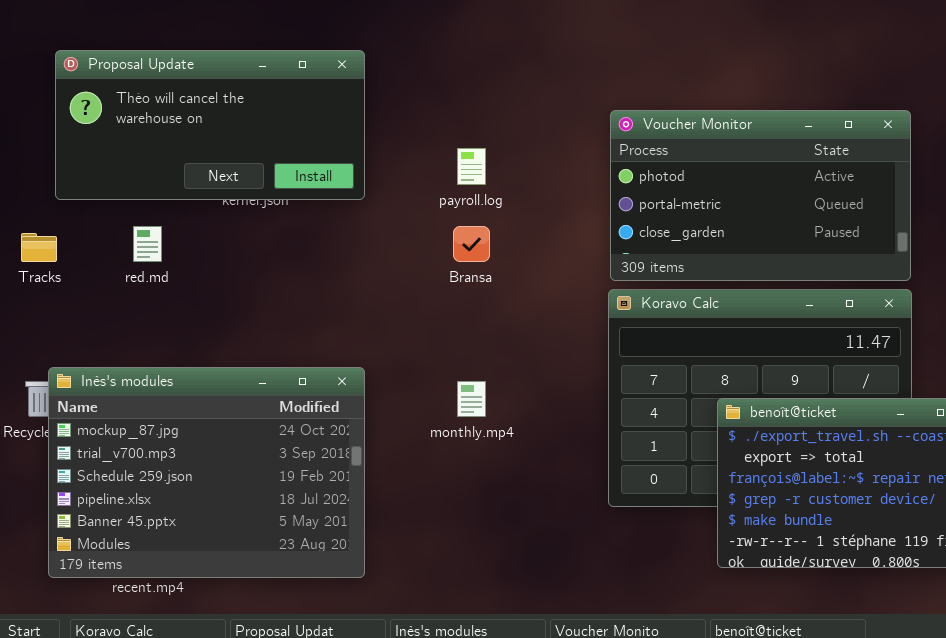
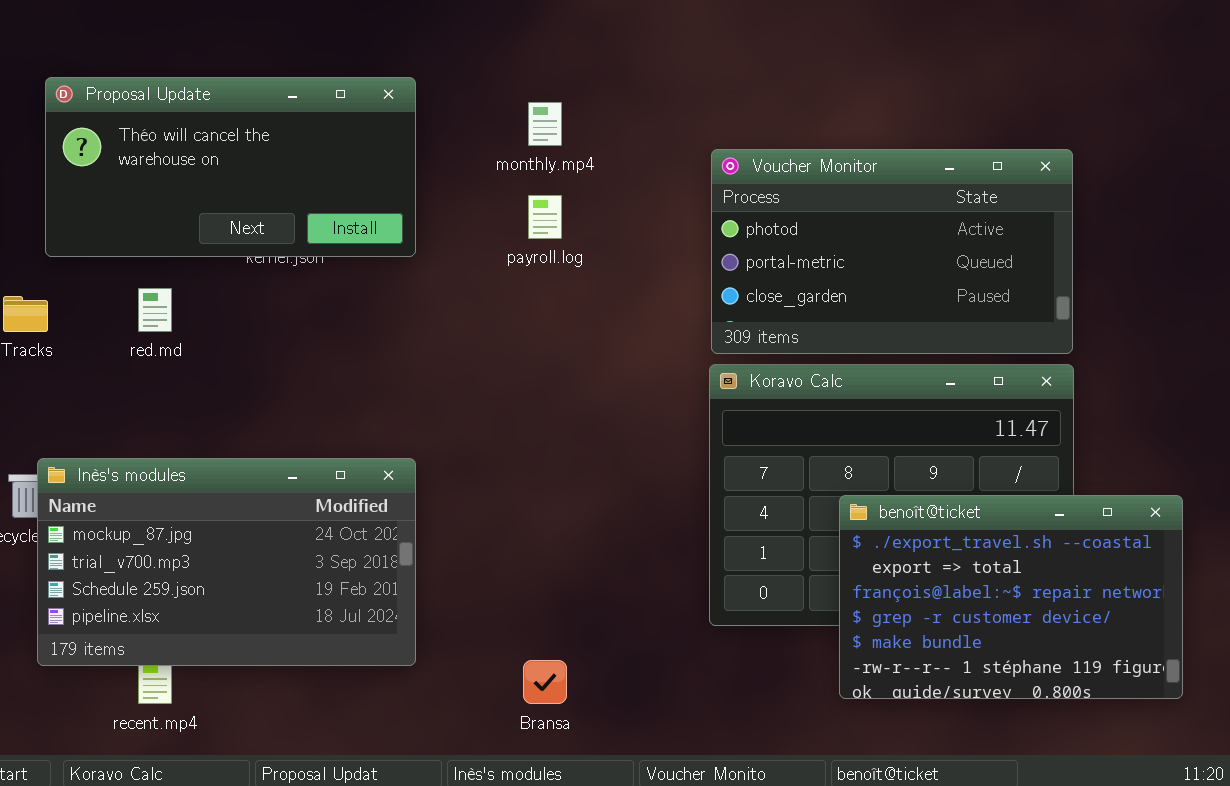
Bransa: [453,226,490,262] -> [523,660,567,704], moved
Inès's modules: [48,367,365,578] -> [37,458,416,666], resized
monthly.mp4: [457,381,486,417] -> [528,102,562,146], moved

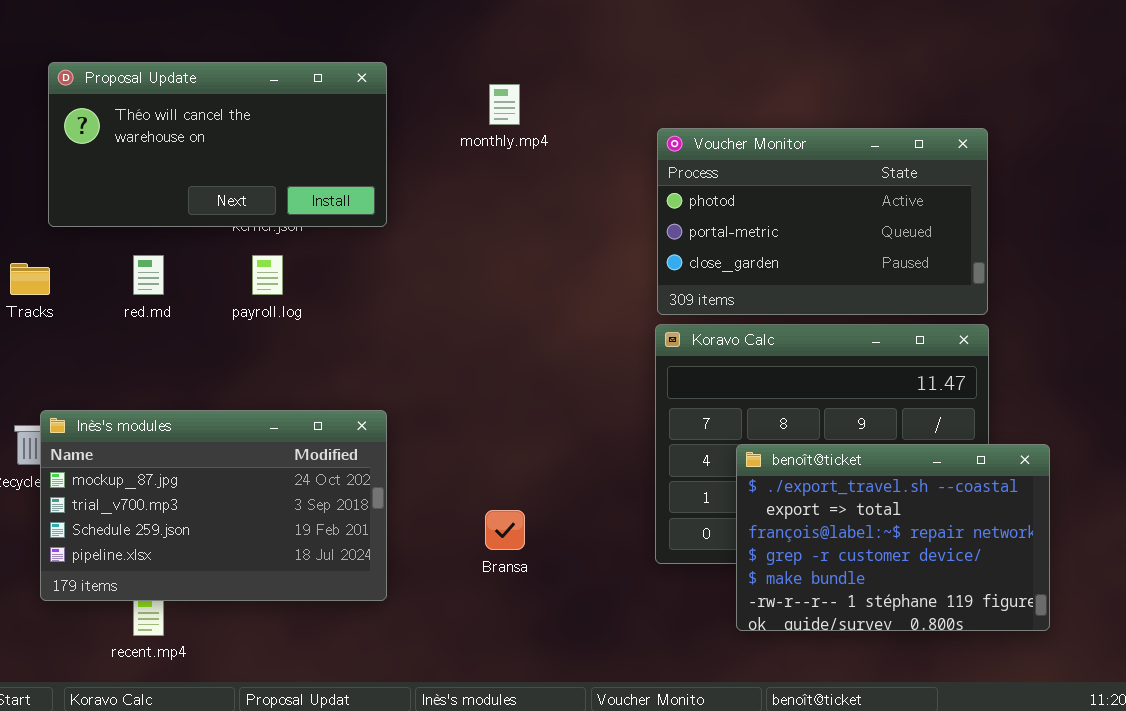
payroll.log: [528,195,562,239] -> [252,255,283,295], moved
benoît@ticket: [839,495,1183,699] -> [736,444,1050,631], moved
Bransa: [523,660,567,704] -> [485,510,525,550], moved

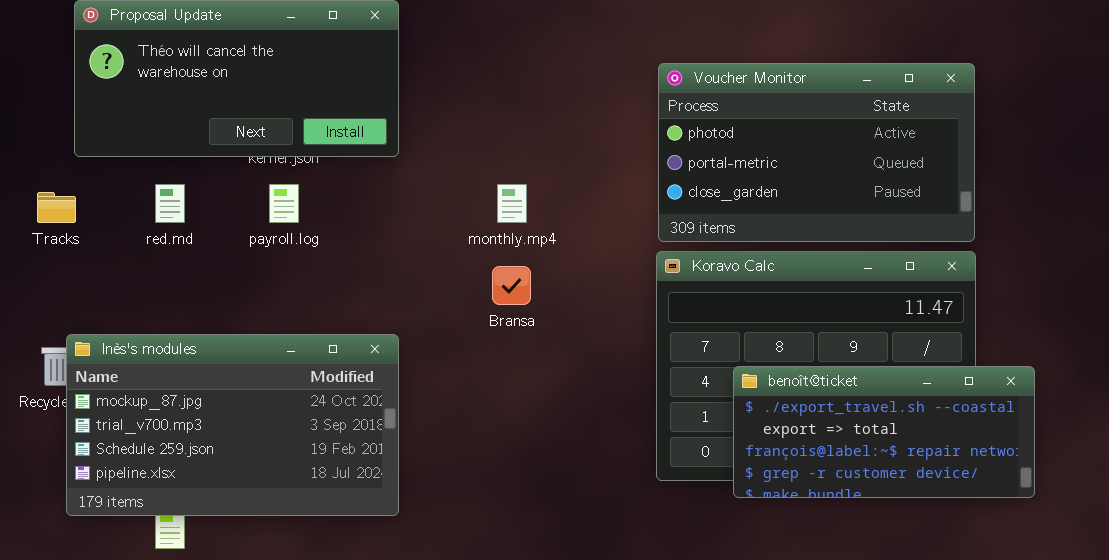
monthly.mp4: [489,84,520,125] -> [497,184,527,223], moved
benoît@ticket: [736,444,1050,631] -> [733,366,1035,498], resized
Bransa: [485,510,525,550] -> [492,266,531,305], moved

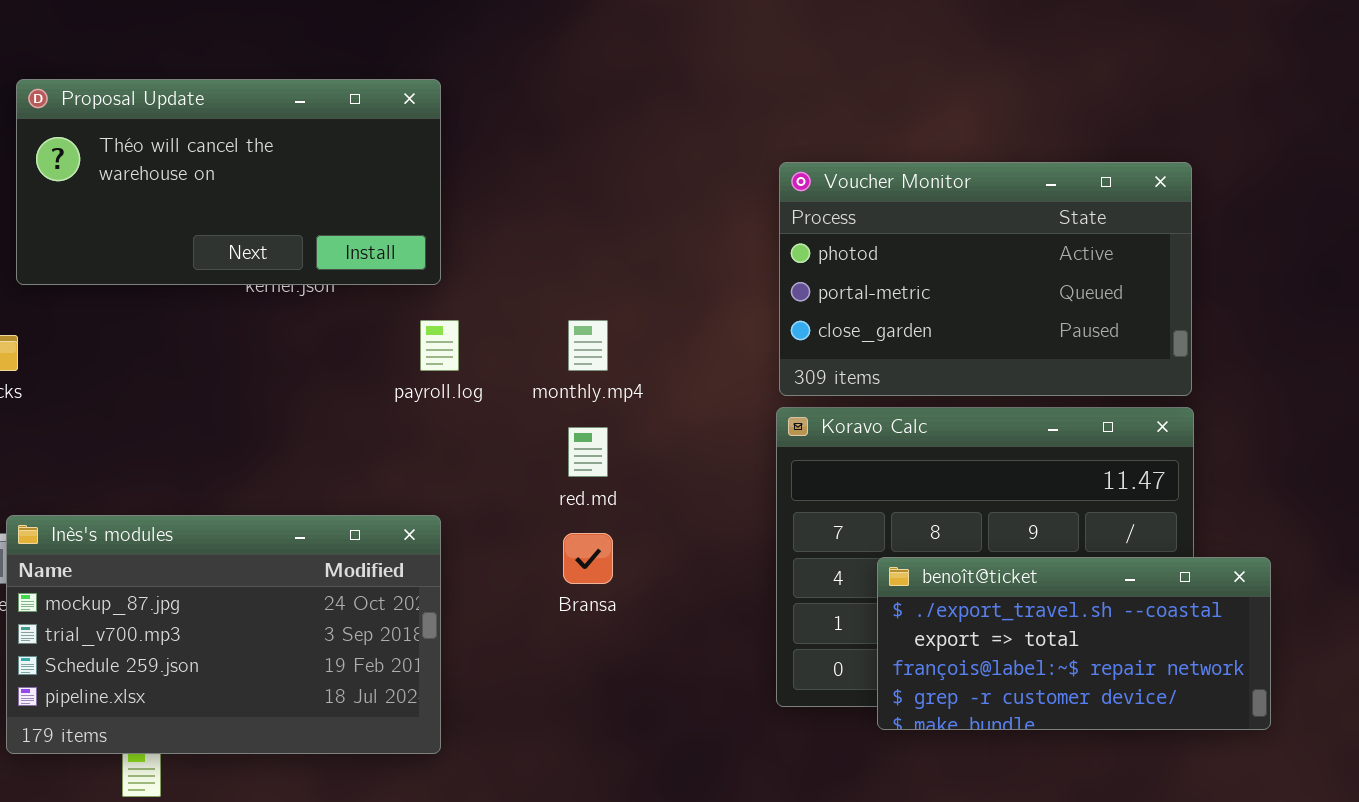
red.md: [155,184,185,223] -> [568,427,608,477], moved
payroll.log: [269,184,299,223] -> [420,320,459,371], moved
Bransa: [492,266,531,305] -> [563,533,613,584], moved

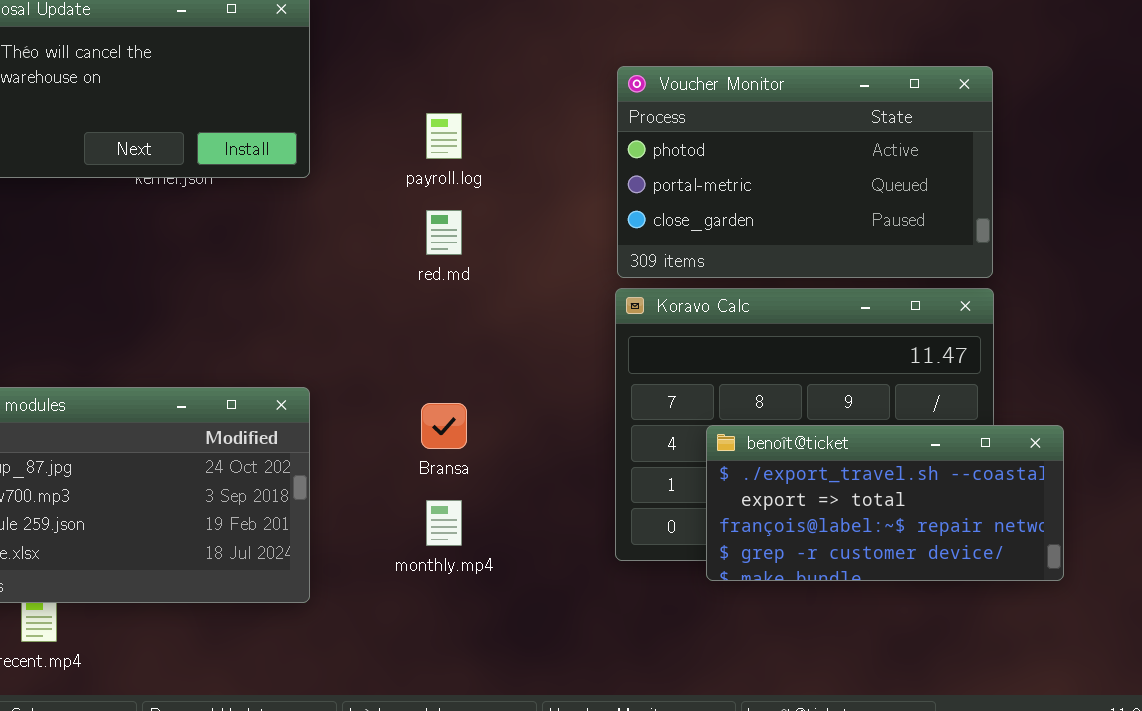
payroll.log: [420,320,459,371] -> [426,113,462,159], moved
monthly.mp4: [568,320,608,371] -> [426,500,462,546], moved
red.md: [568,427,608,477] -> [426,210,462,255], moved

